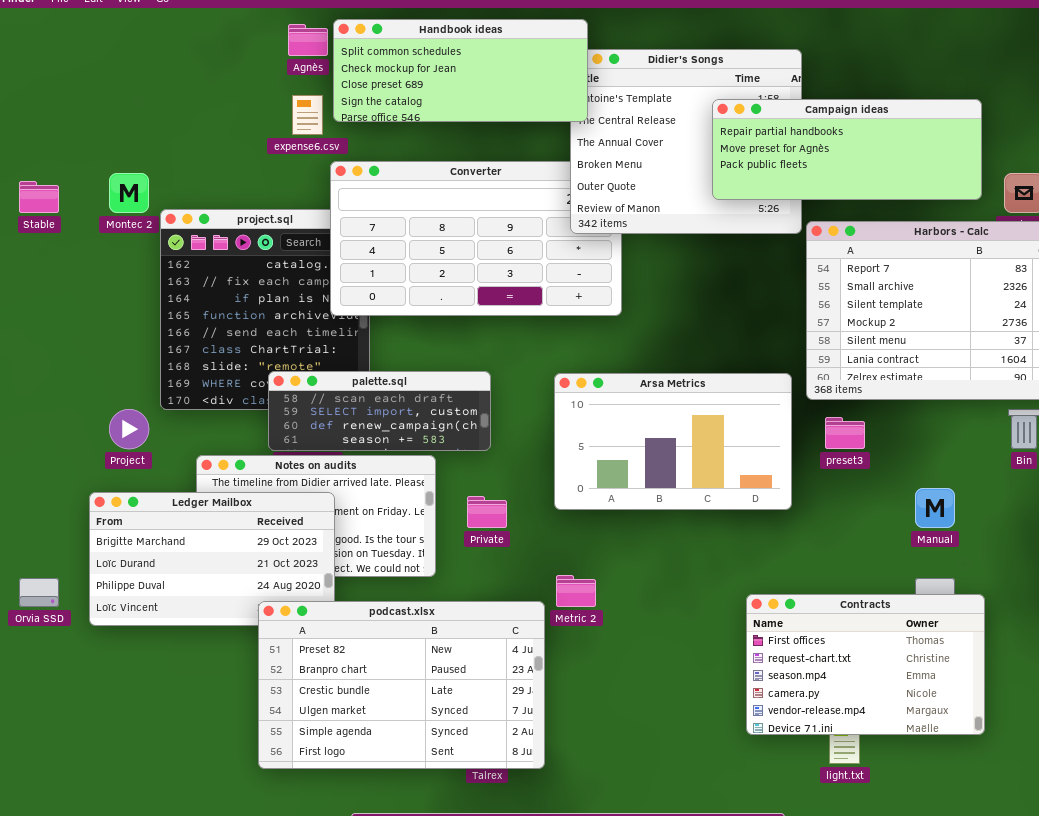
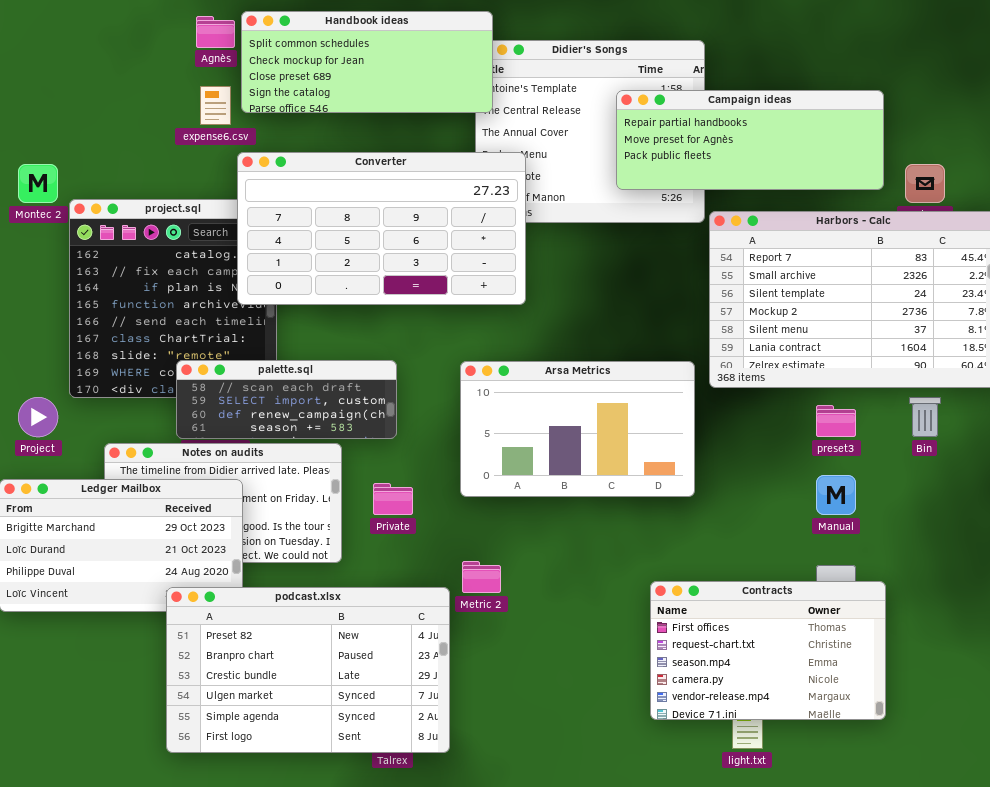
Converter: [330,161,622,316] -> [237,152,526,305], raised
preset3: [825,417,865,449] -> [816,405,856,437], moved

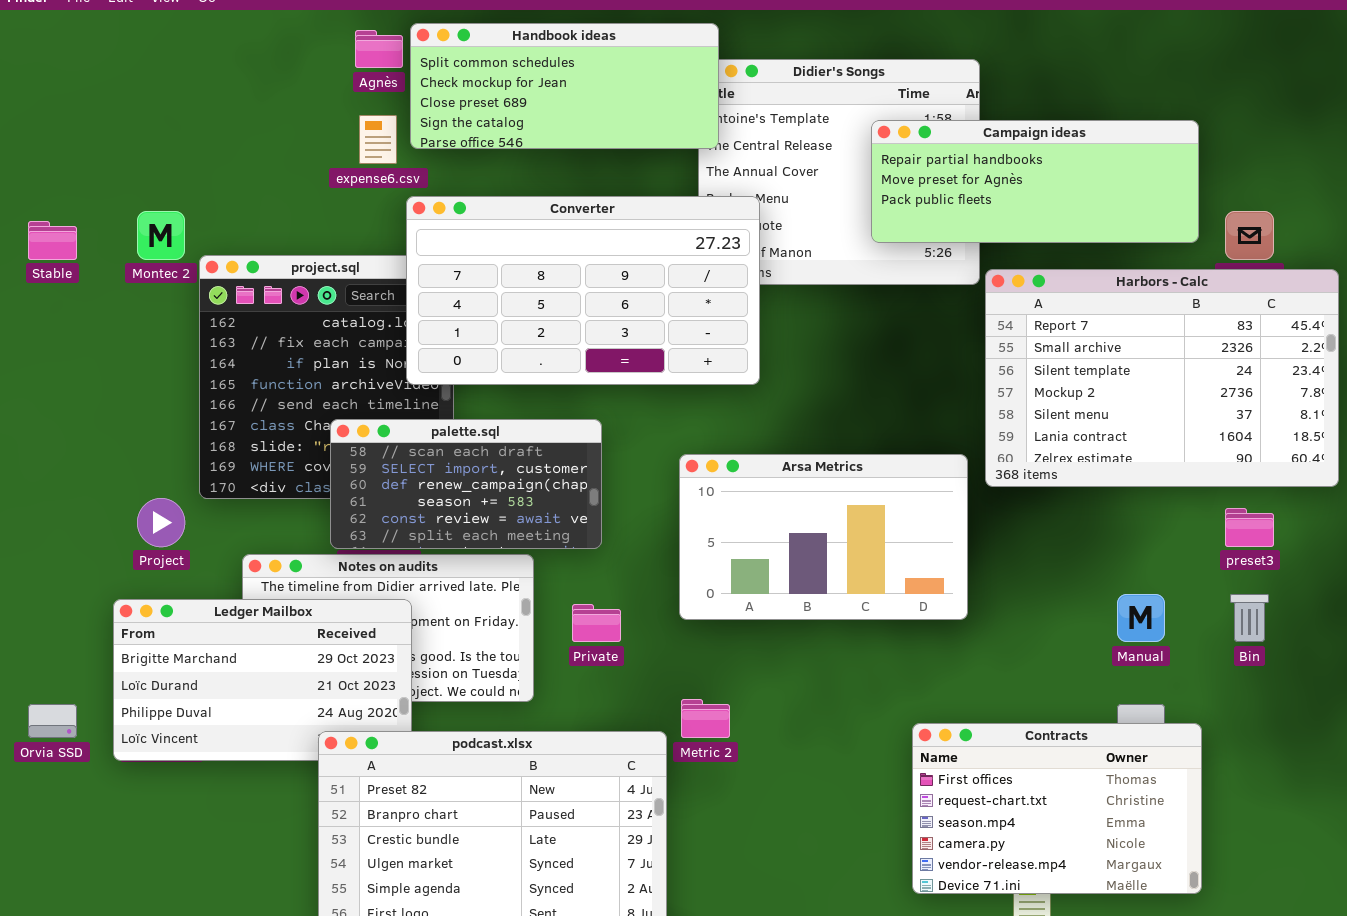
palette.sql: [176,360,397,439] -> [330,419,602,549], resized
Bin: [909,397,941,437] -> [1230,594,1269,642], moved
preset3: [816,405,856,437] -> [1225,508,1274,547], moved

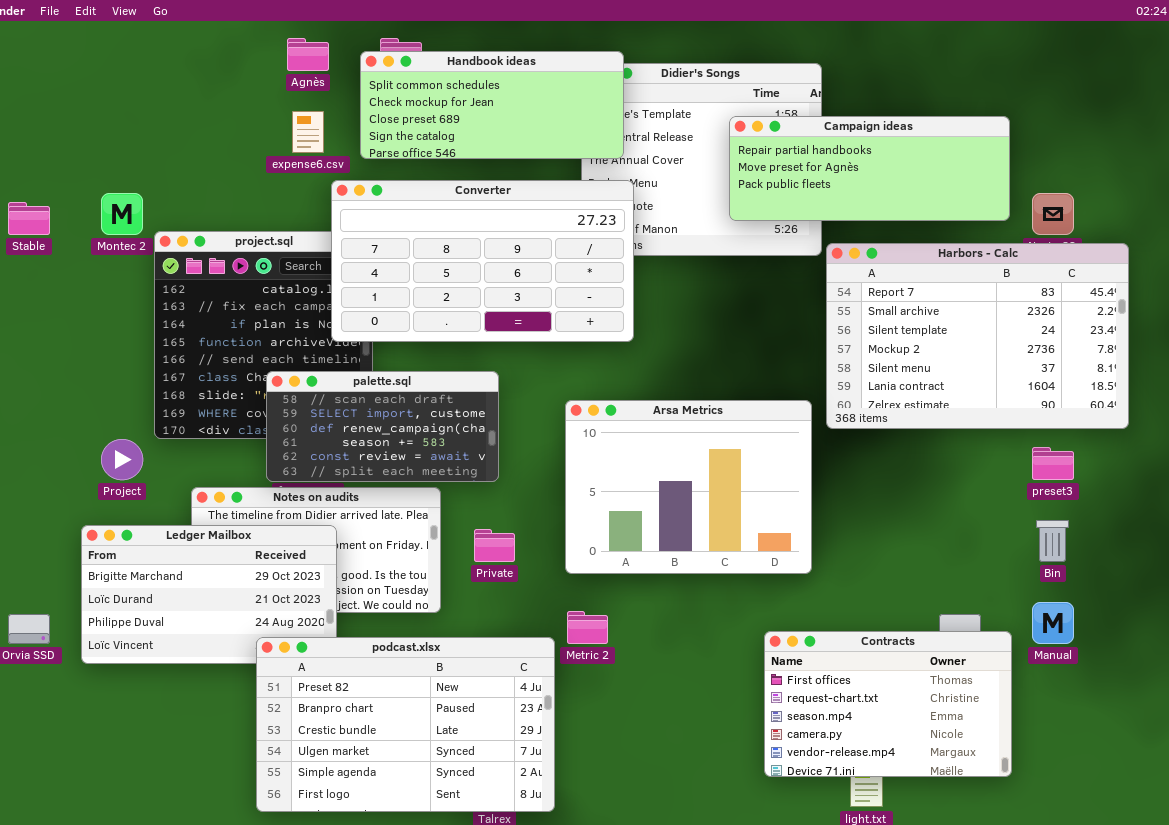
Handbook ideas: [410,23,719,149] -> [360,51,624,159], moved
Arsa Metrics: [679,454,968,620] -> [565,400,812,574], resized
Manual: [1117,594,1165,642] -> [1032,602,1074,644], moved

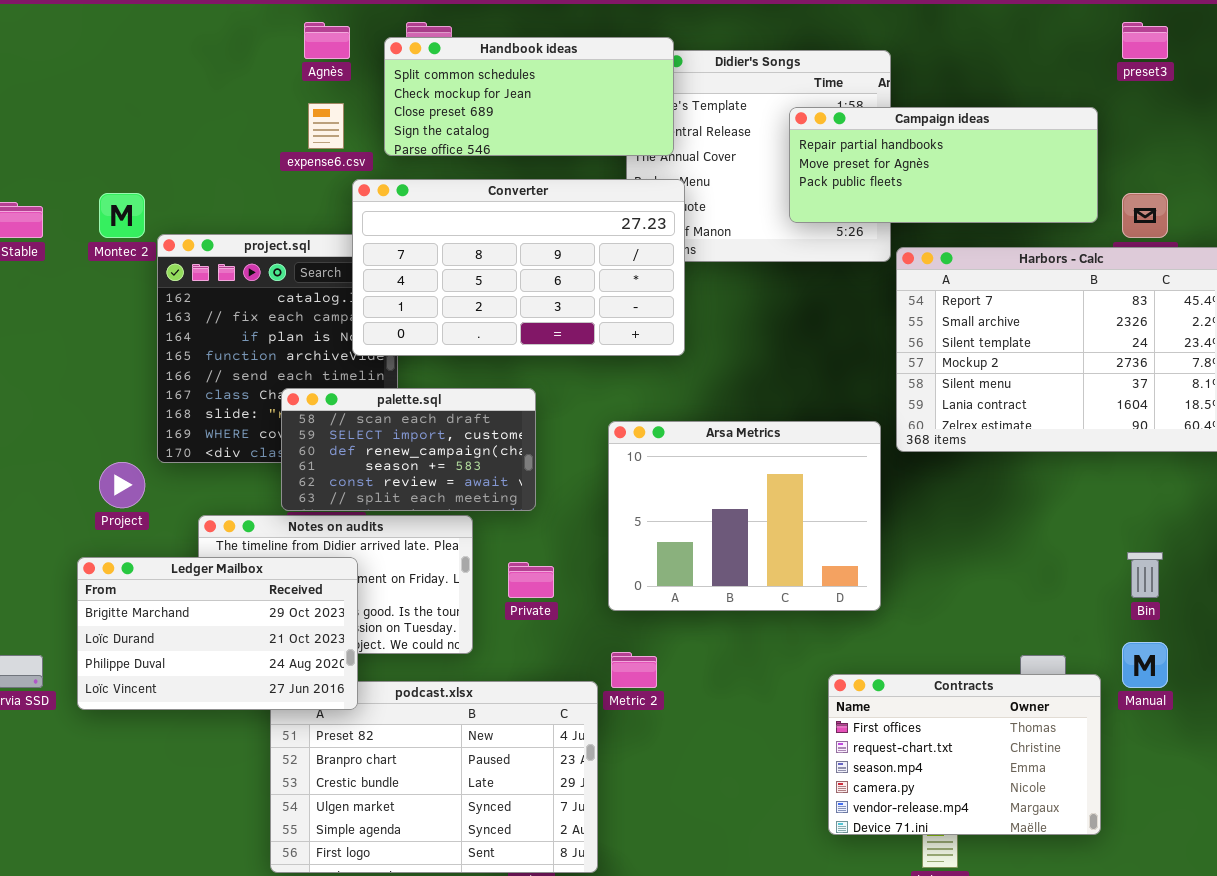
preset3: [1032,447,1074,480] -> [1122,22,1168,59], moved
Ledger Mailbox: [81,525,337,664] -> [77,557,358,710], raised

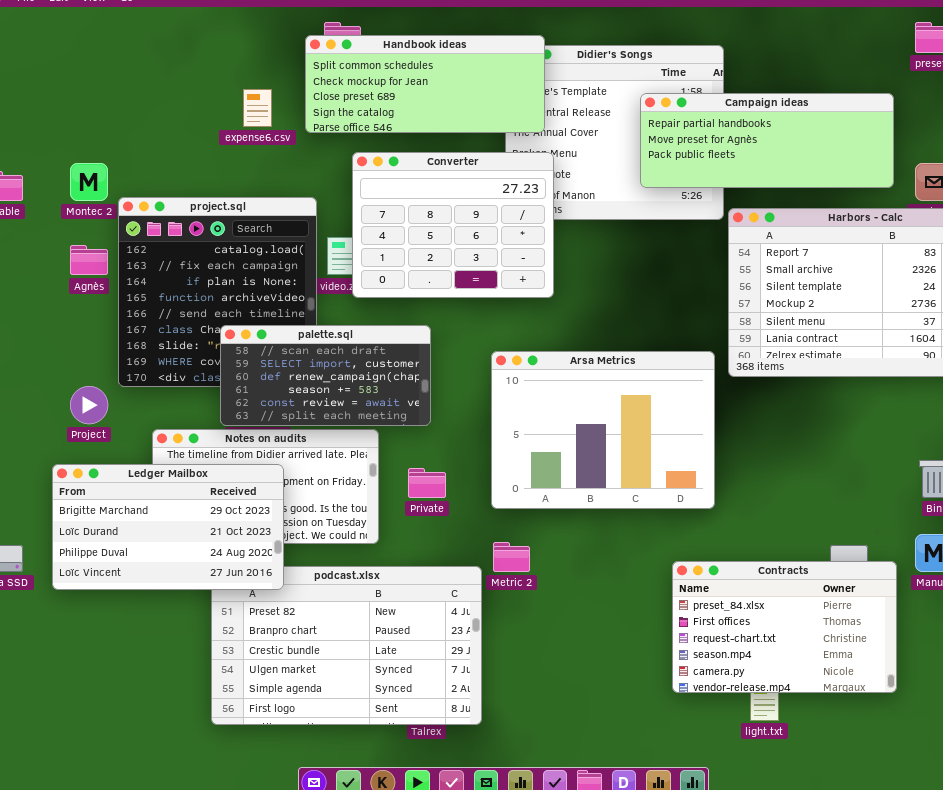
Agnès: [304,22,350,59] -> [70,245,108,275], moved
Converter: [352,179,685,356] -> [352,152,554,298], resized
Contracts: [828,674,1101,835] -> [672,561,897,693], scrolled up 1 row

